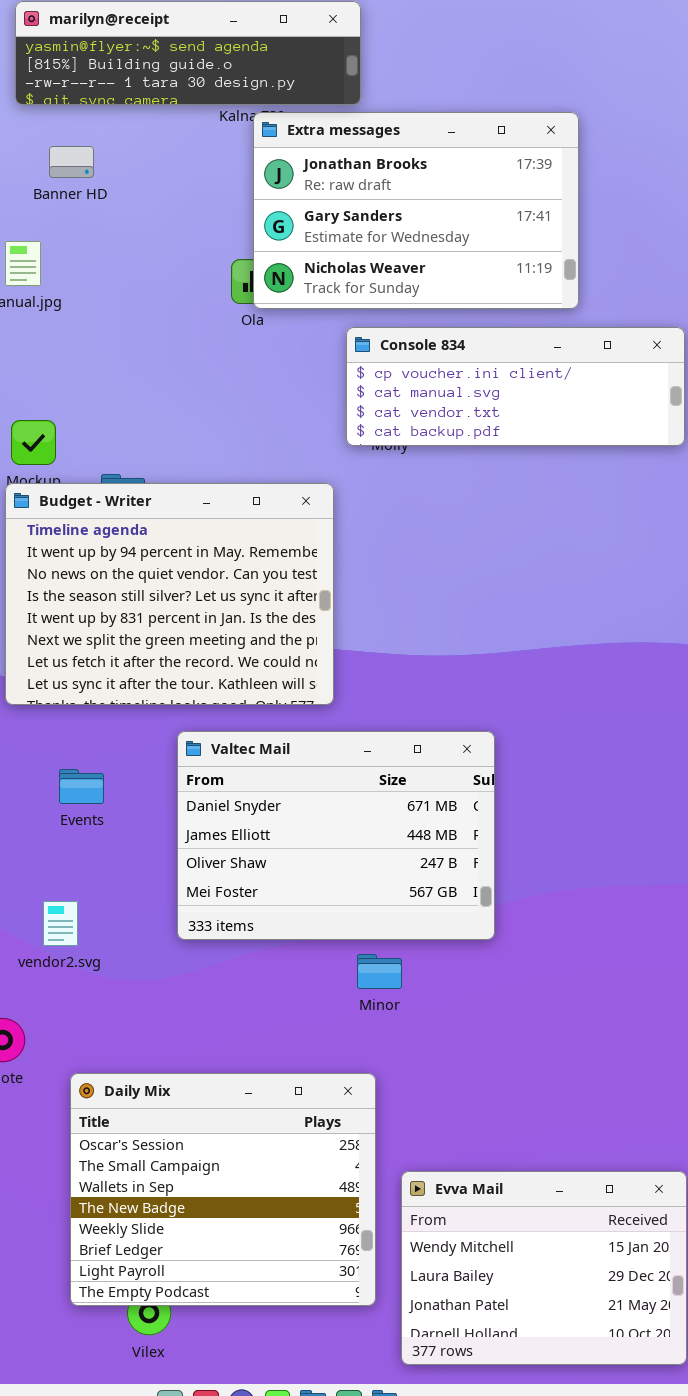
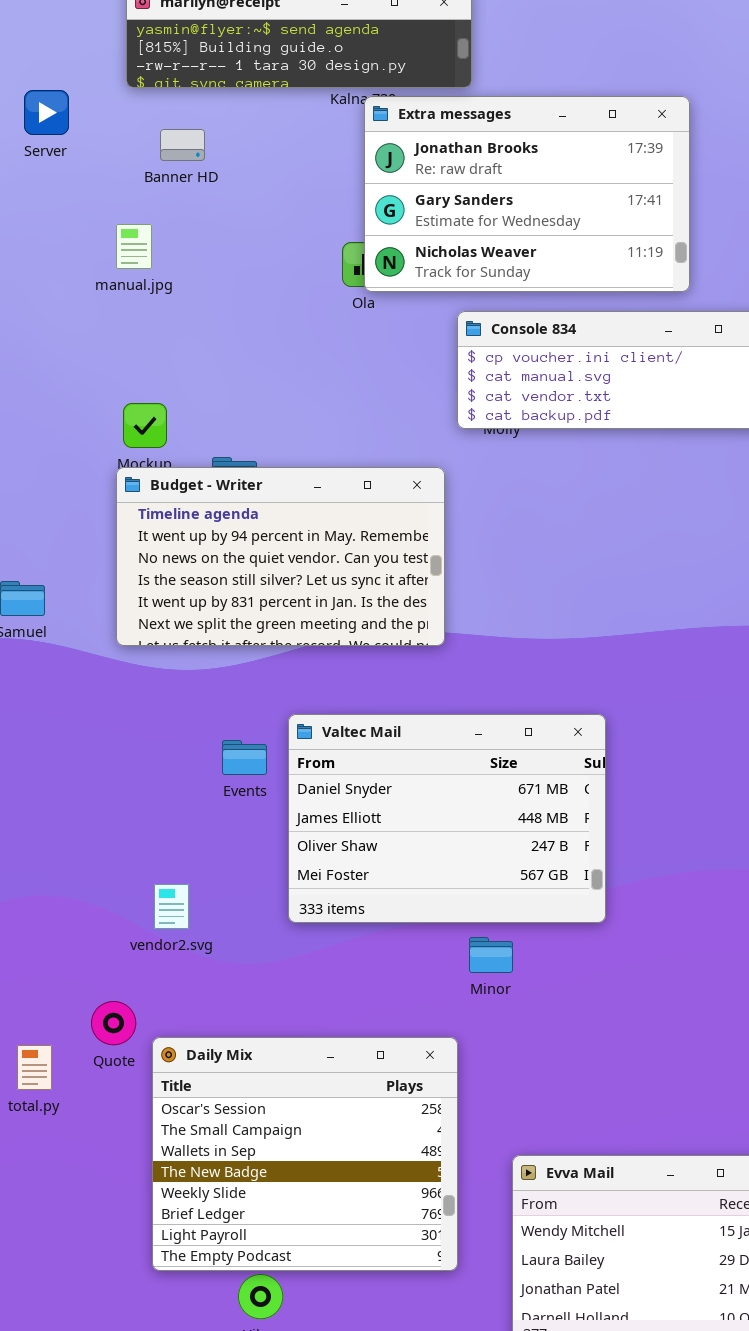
Budget - Writer: [5,483,334,705] -> [116,467,445,646], resized
Events: [59,769,104,804] -> [222,740,267,775], moved
Daily Mix: [70,1073,376,1306] -> [152,1037,458,1271], moved

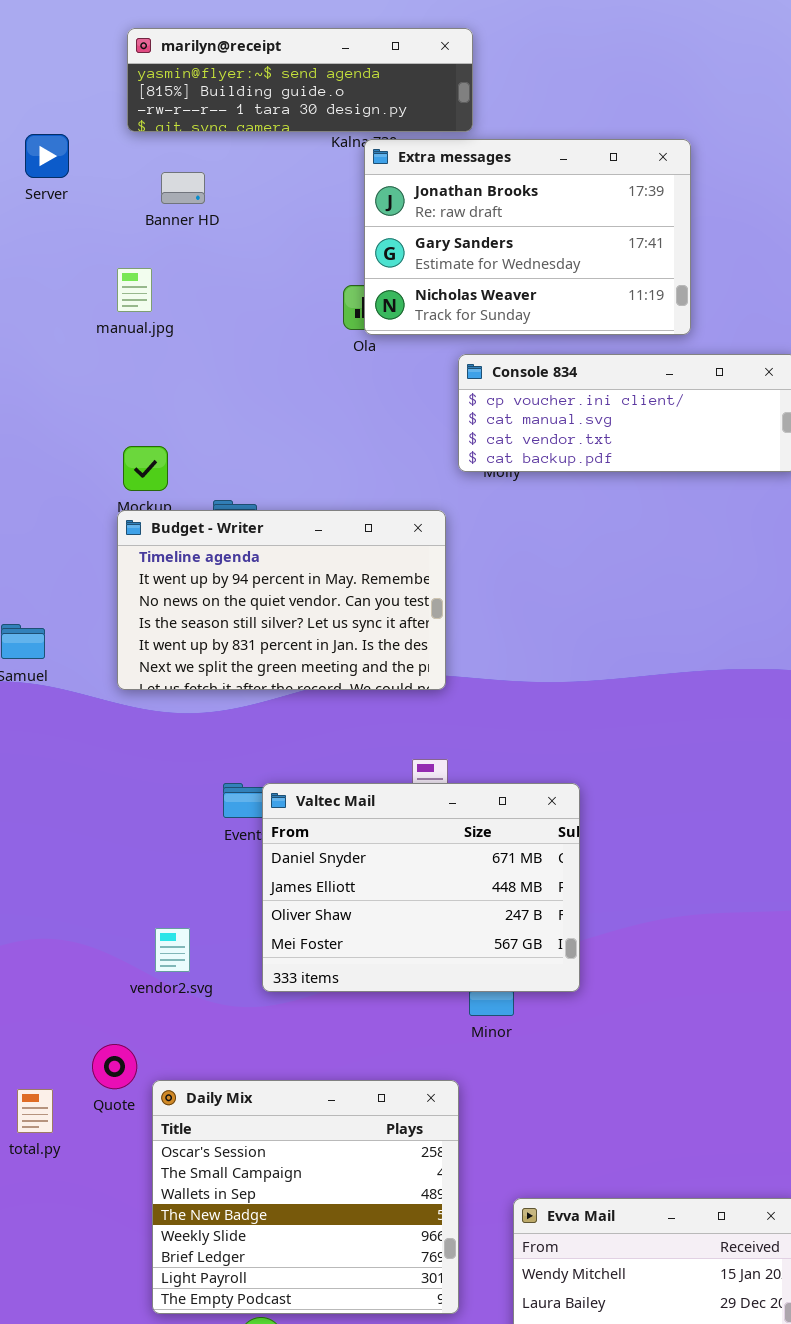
Valtec Mail: [288,714,606,923] -> [262,783,580,992], moved

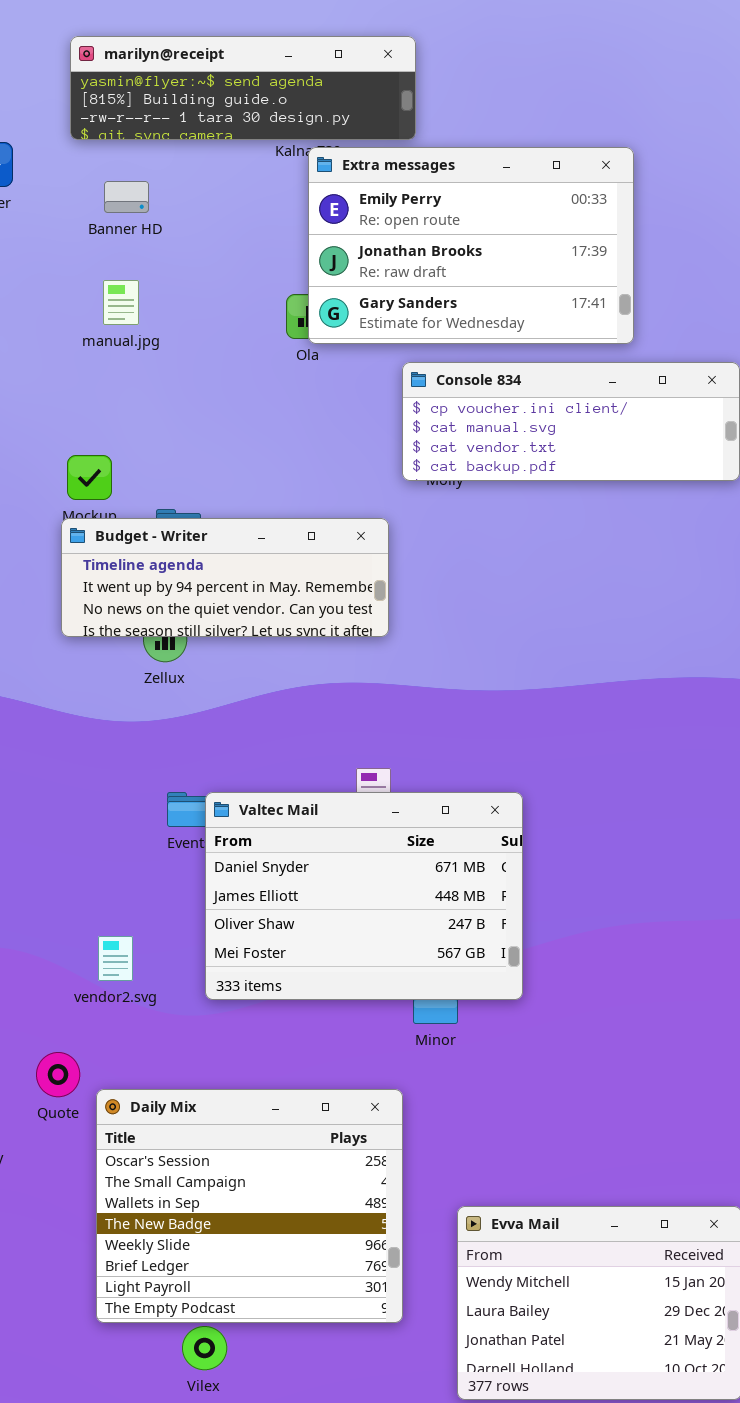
Extra messages: [364,139,691,335] -> [308,147,634,344], scrolled up 1 row
manual.jpg: [117,268,152,312] -> [103,280,139,325], moved
Budget - Writer: [117,510,446,690] -> [61,518,389,637], resized

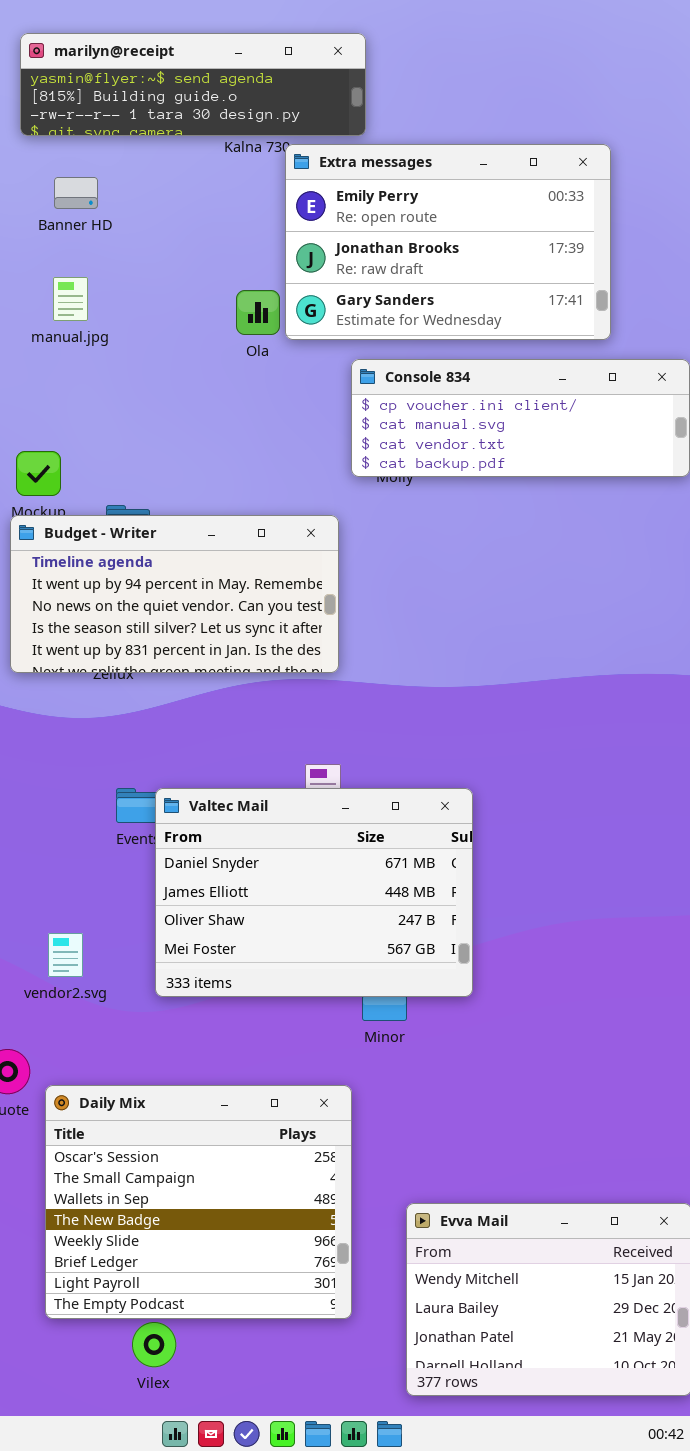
Extra messages: [308,147,634,344] -> [285,144,611,340], moved
Budget - Writer: [61,518,389,637] -> [10,515,339,673], resized

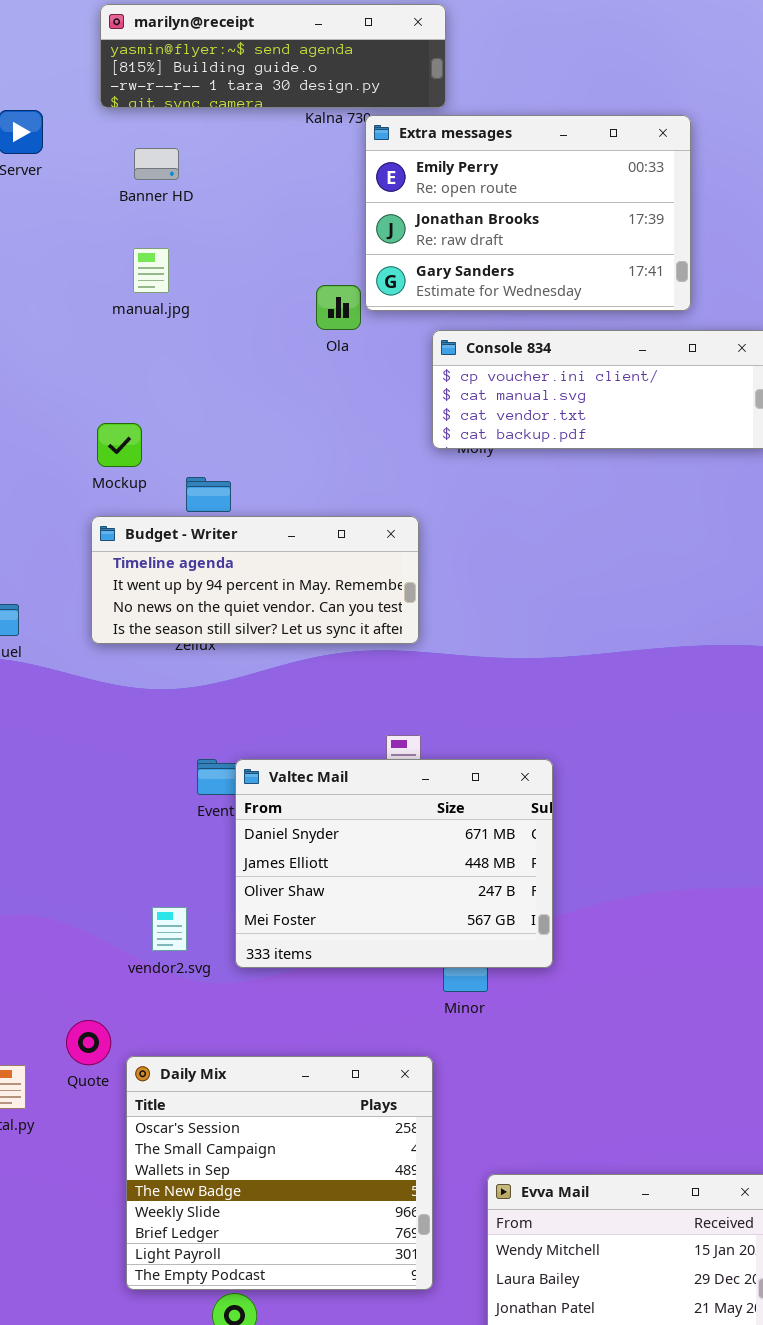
Ola: [236,290,280,335] -> [316,285,361,330], moved
Budget - Writer: [10,515,339,673] -> [91,516,419,644], resized
vendor2.svg: [48,933,83,977] -> [152,907,187,951], moved

